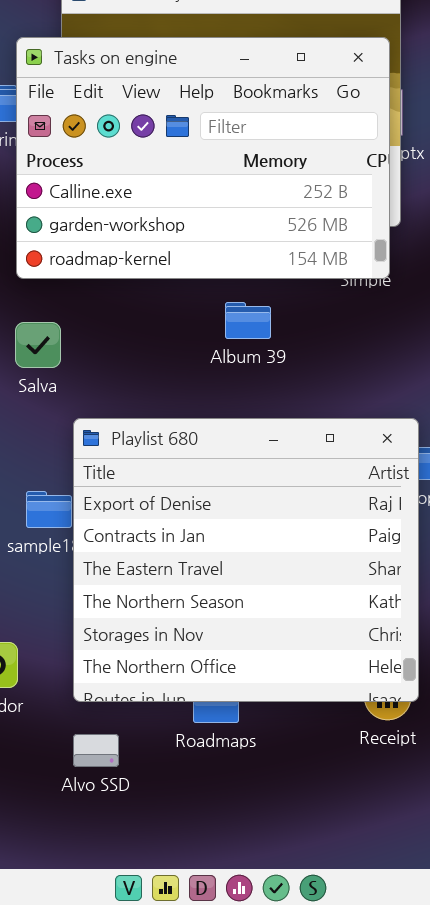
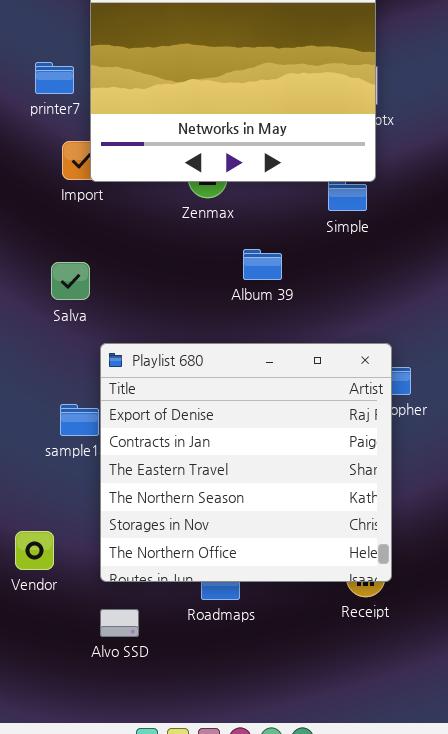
Tasks on engine: [16,37,390,279] -> none, closed
Album 39: [225,302,271,339] -> [243,249,282,280], moved

